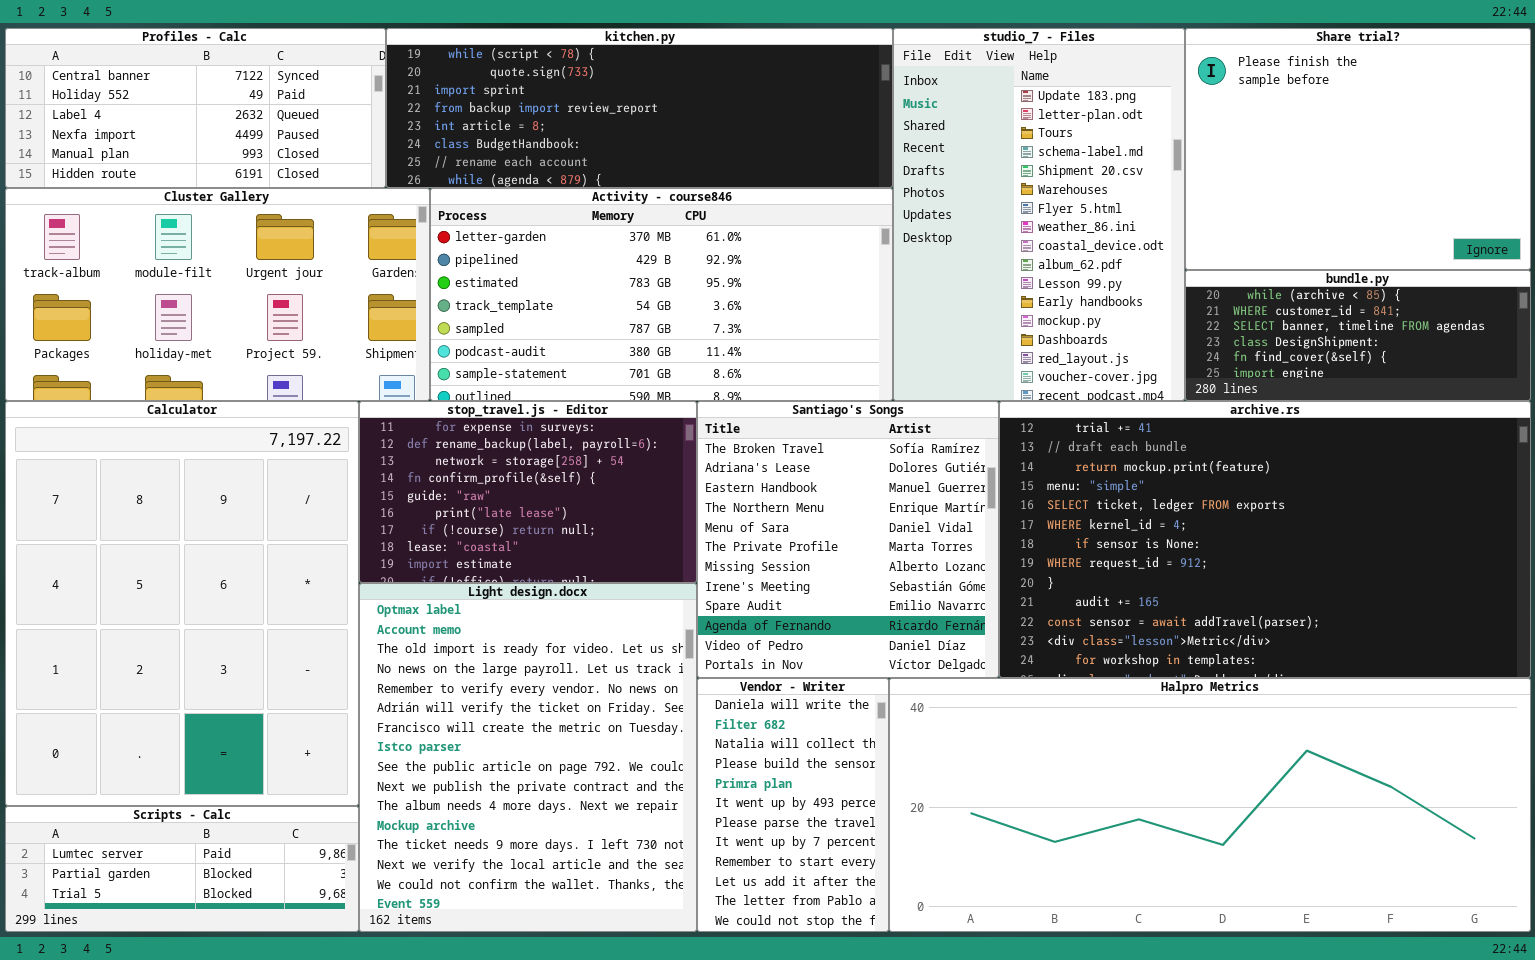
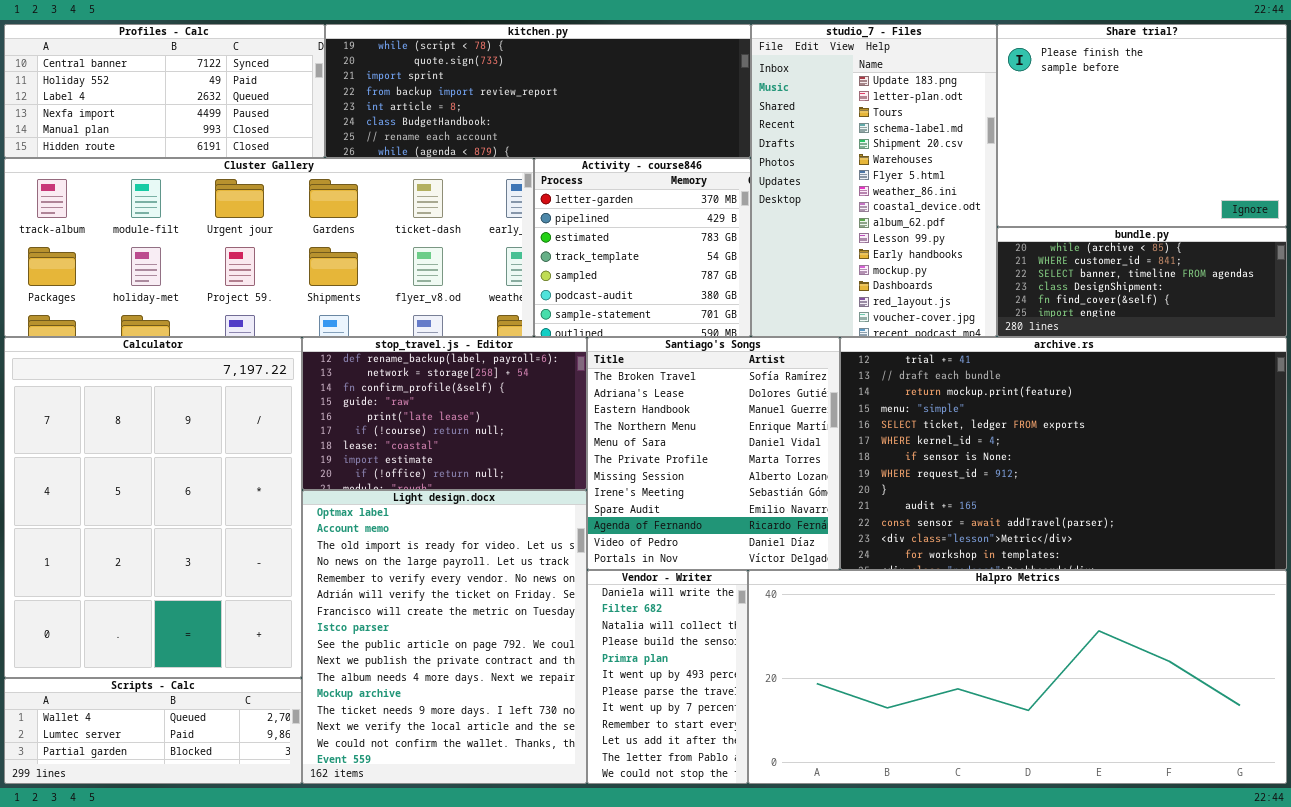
Cluster Gallery: [5,188,430,401] -> [4,158,534,337], resized
Activity - course846: [430,188,893,401] -> [534,158,751,337], resized
stop_travel.js - Editor: [359,401,697,583] -> [302,337,587,490], scrolled down 1 row
Scripts - Calc: [5,806,359,932] -> [4,678,302,784], scrolled up 1 row

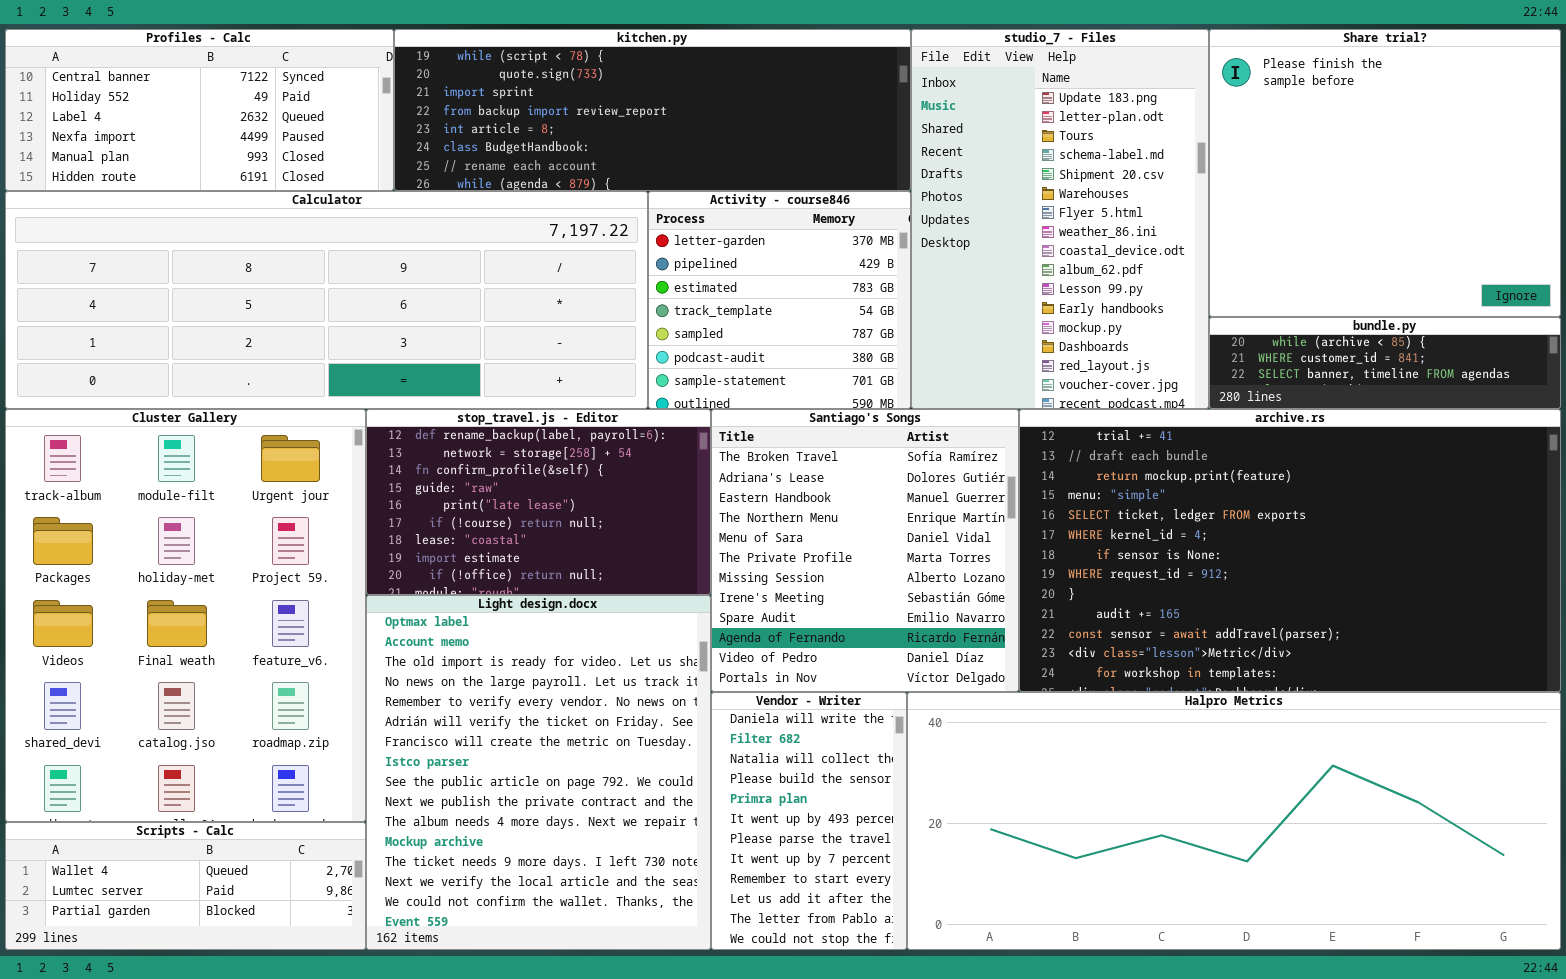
Share trial?: [997,24,1287,227] -> [1209,29,1561,317], resized
Cluster Gallery: [4,158,534,337] -> [5,409,366,822], moved, resized
bundle.py: [997,227,1287,337] -> [1209,317,1561,409], resized
Calculator: [4,337,302,678] -> [5,191,648,409], moved, resized

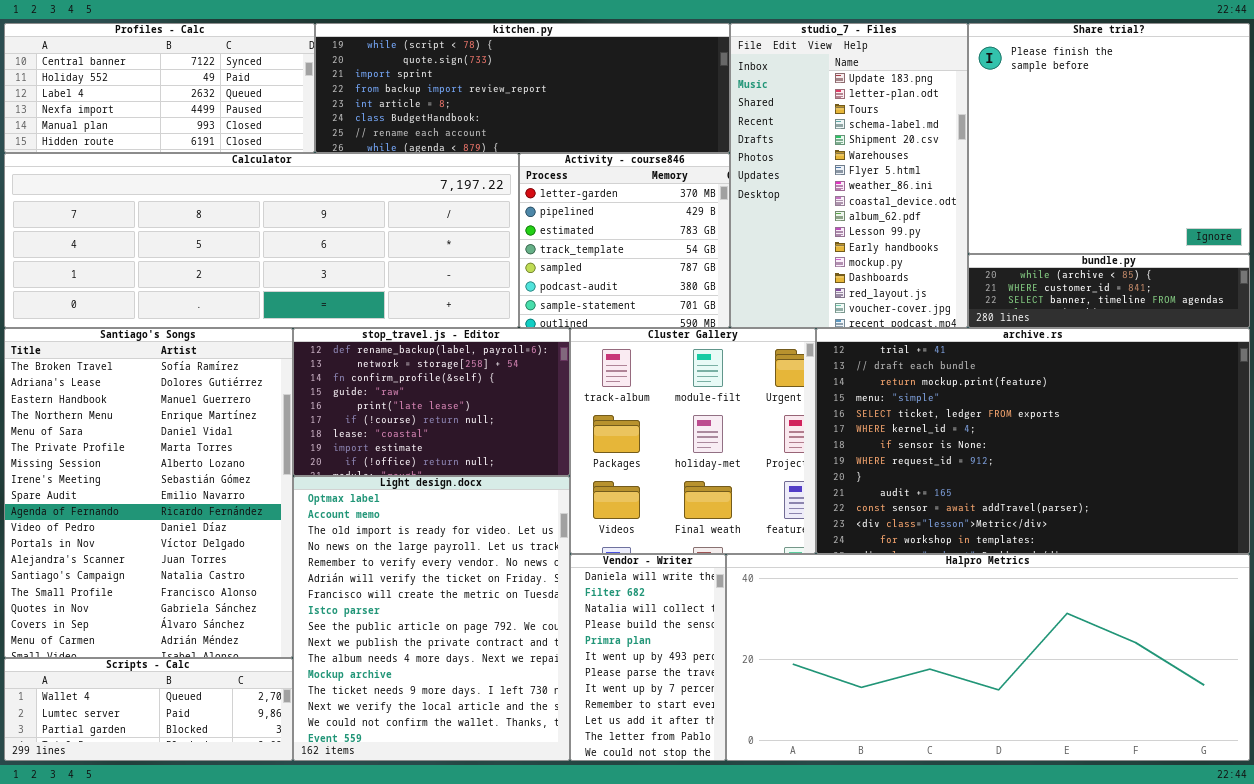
Cluster Gallery: [5,409,366,822] -> [570,328,816,554], moved, resized
Santiago's Songs: [711,409,1019,692] -> [4,328,293,658], moved, resized

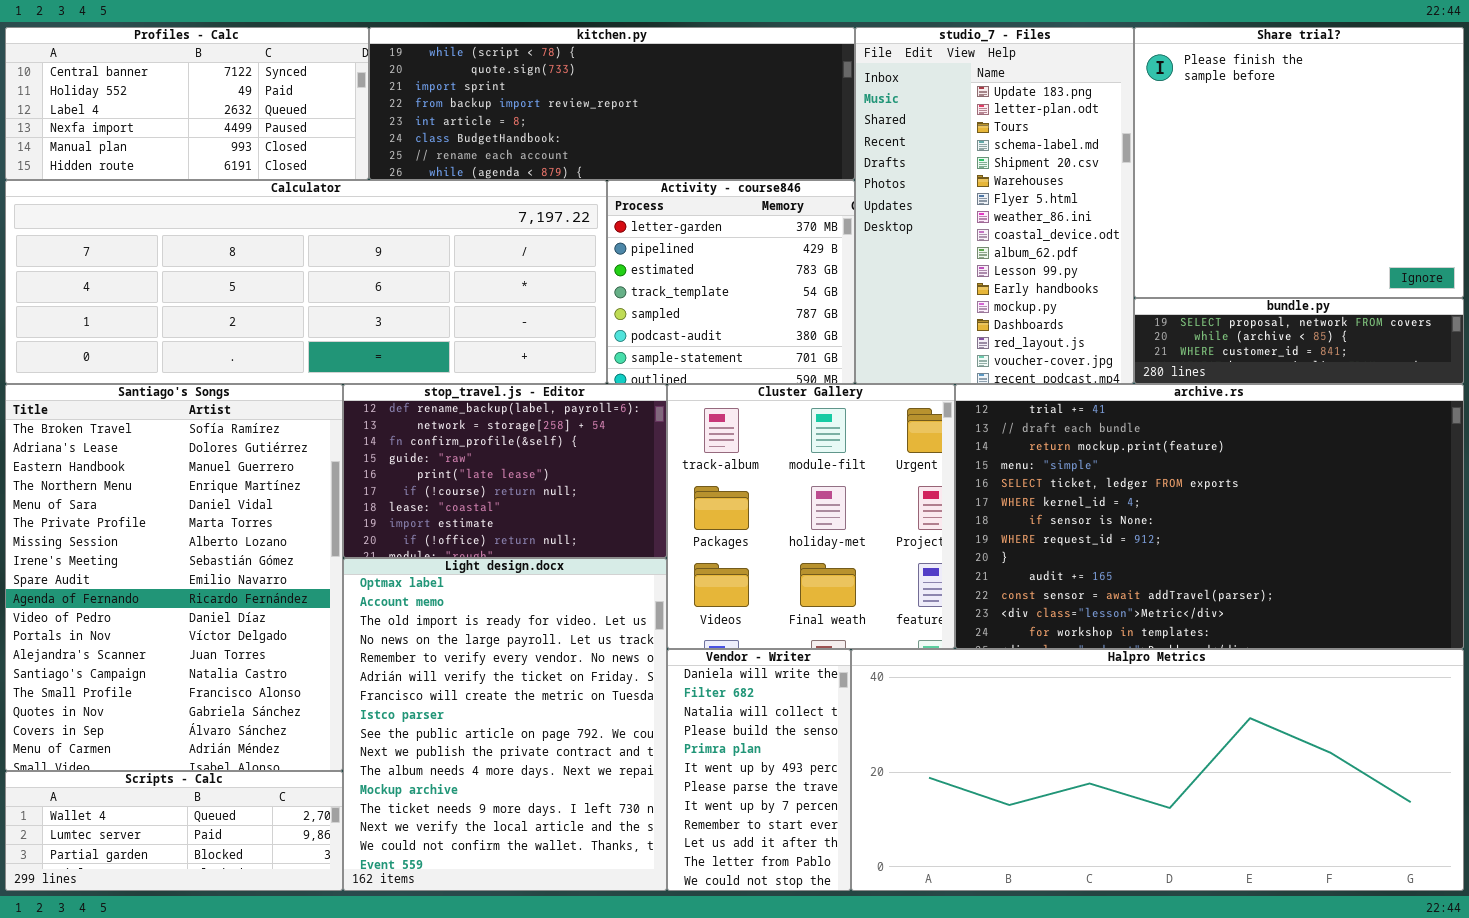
bundle.py: [968,254,1250,328] -> [1134,298,1464,384], scrolled up 1 row

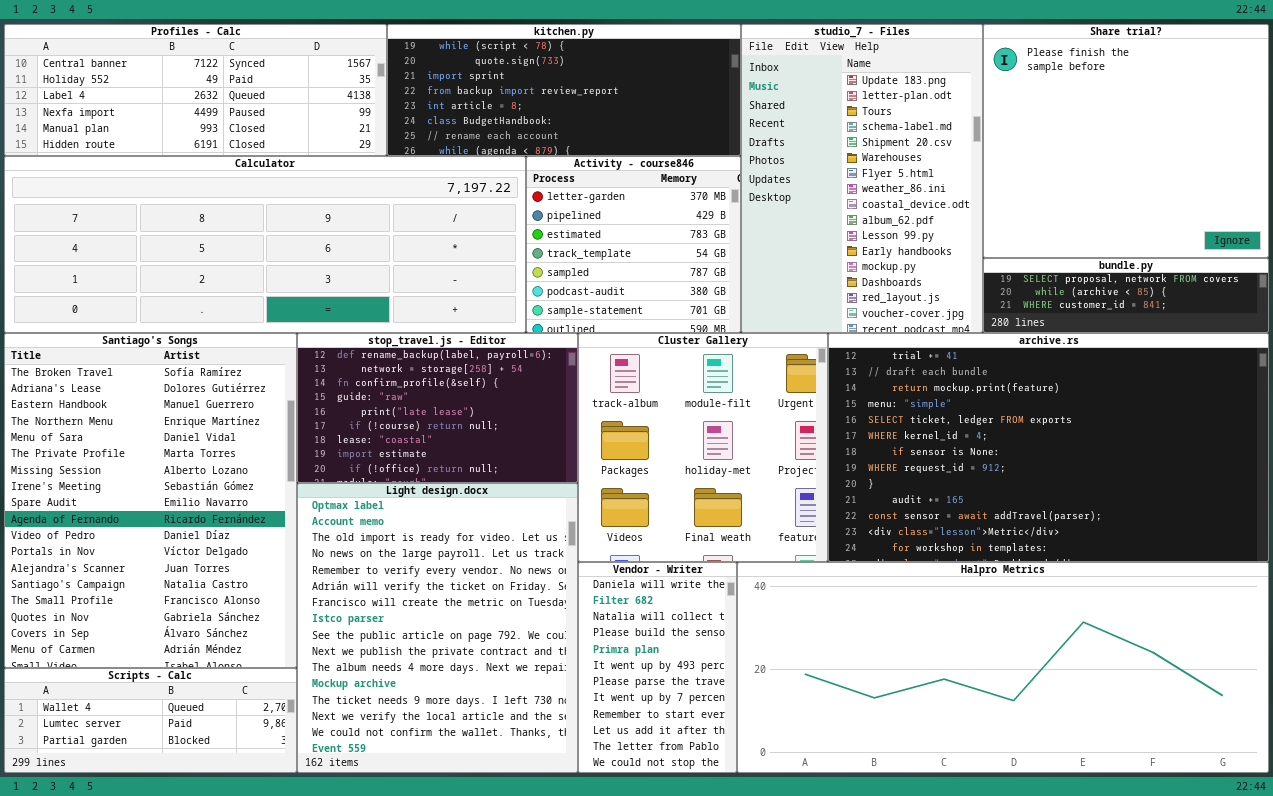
Profiles - Calc: [5,27,369,180] -> [4,24,387,156], resized
kitchen.py: [369,27,855,180] -> [387,24,741,156], resized

